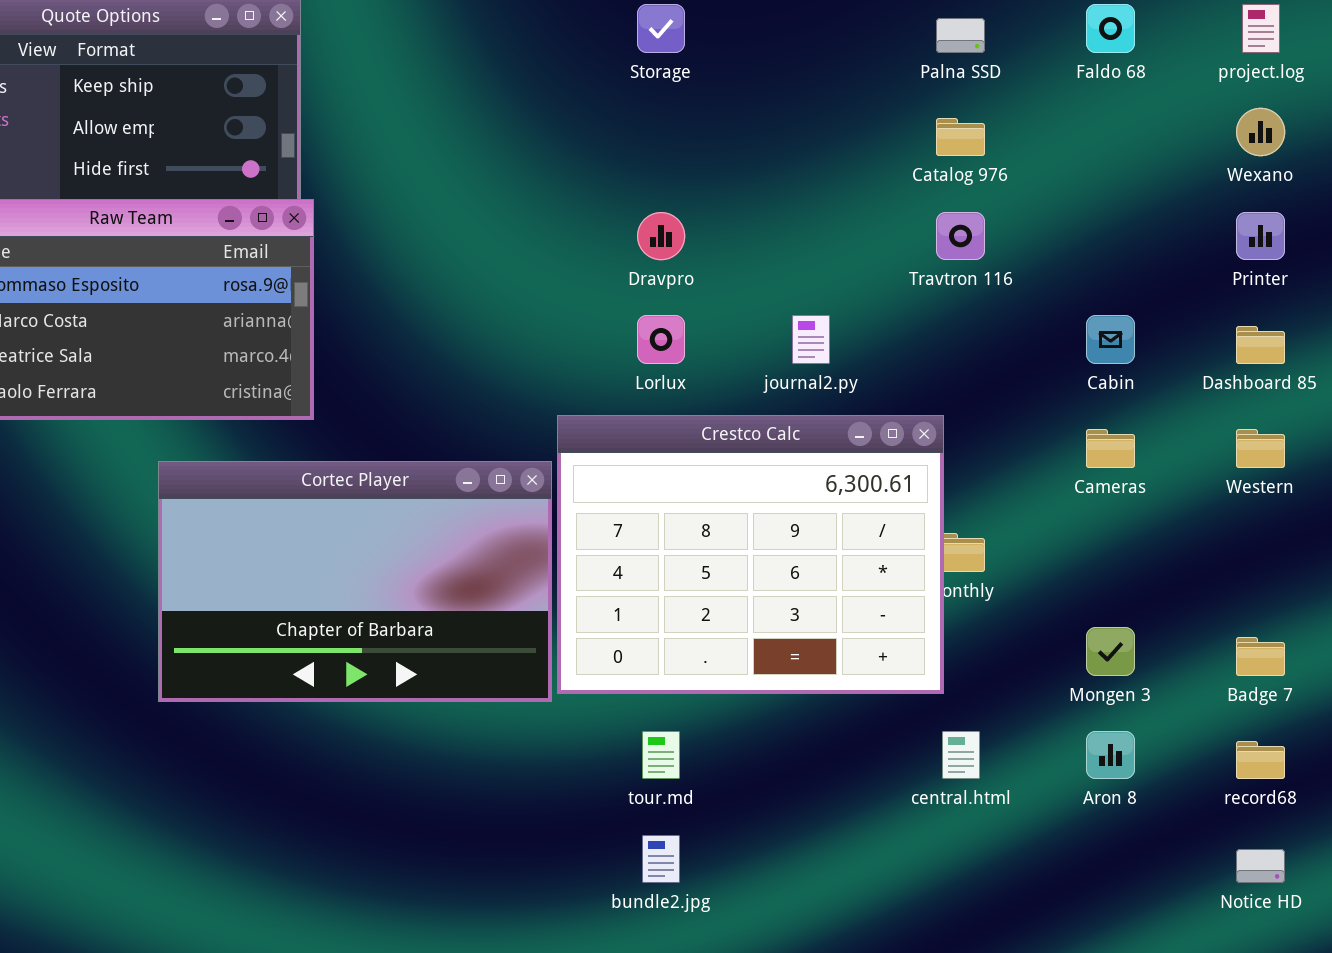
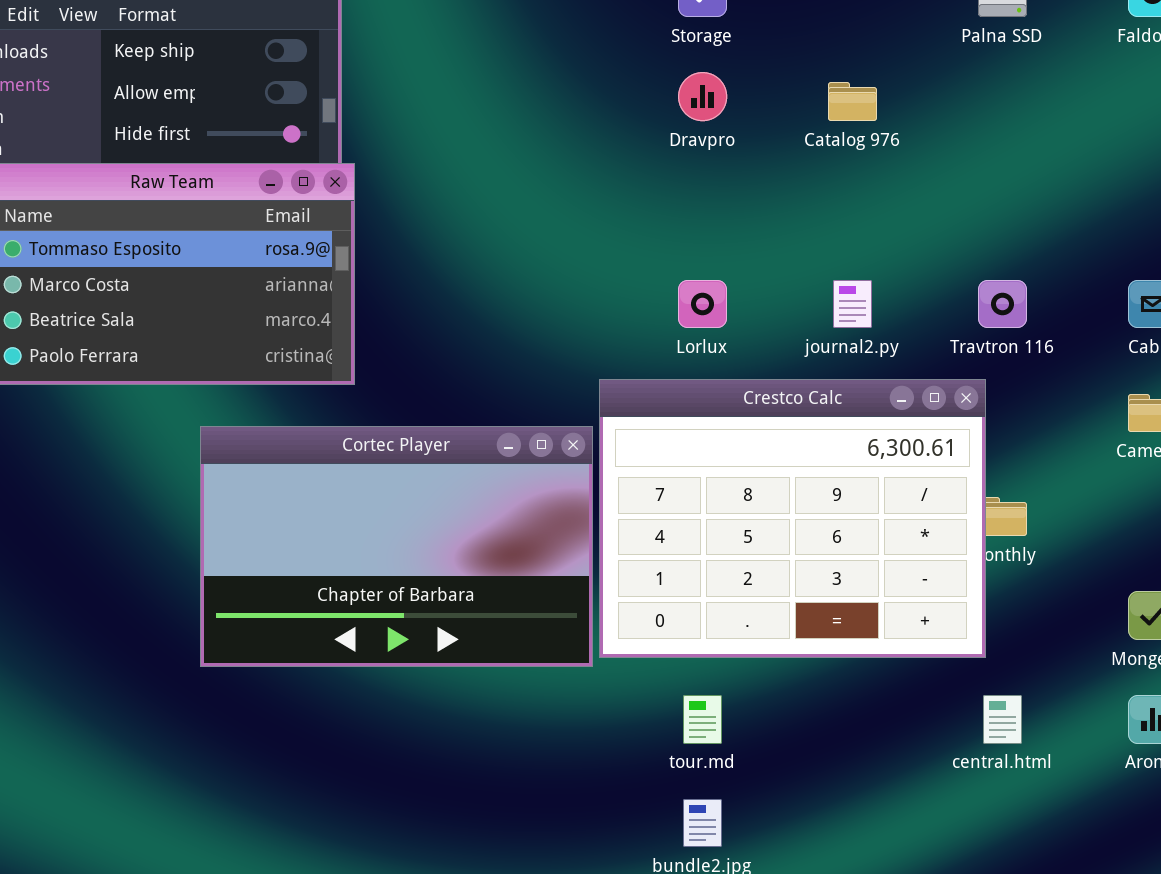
Catalog 976: [936,118,985,156] -> [828,82,877,121], moved
Dravpro: [637,212,685,260] -> [678,72,727,121], moved
Travtron 116: [936,212,985,260] -> [978,280,1027,328], moved

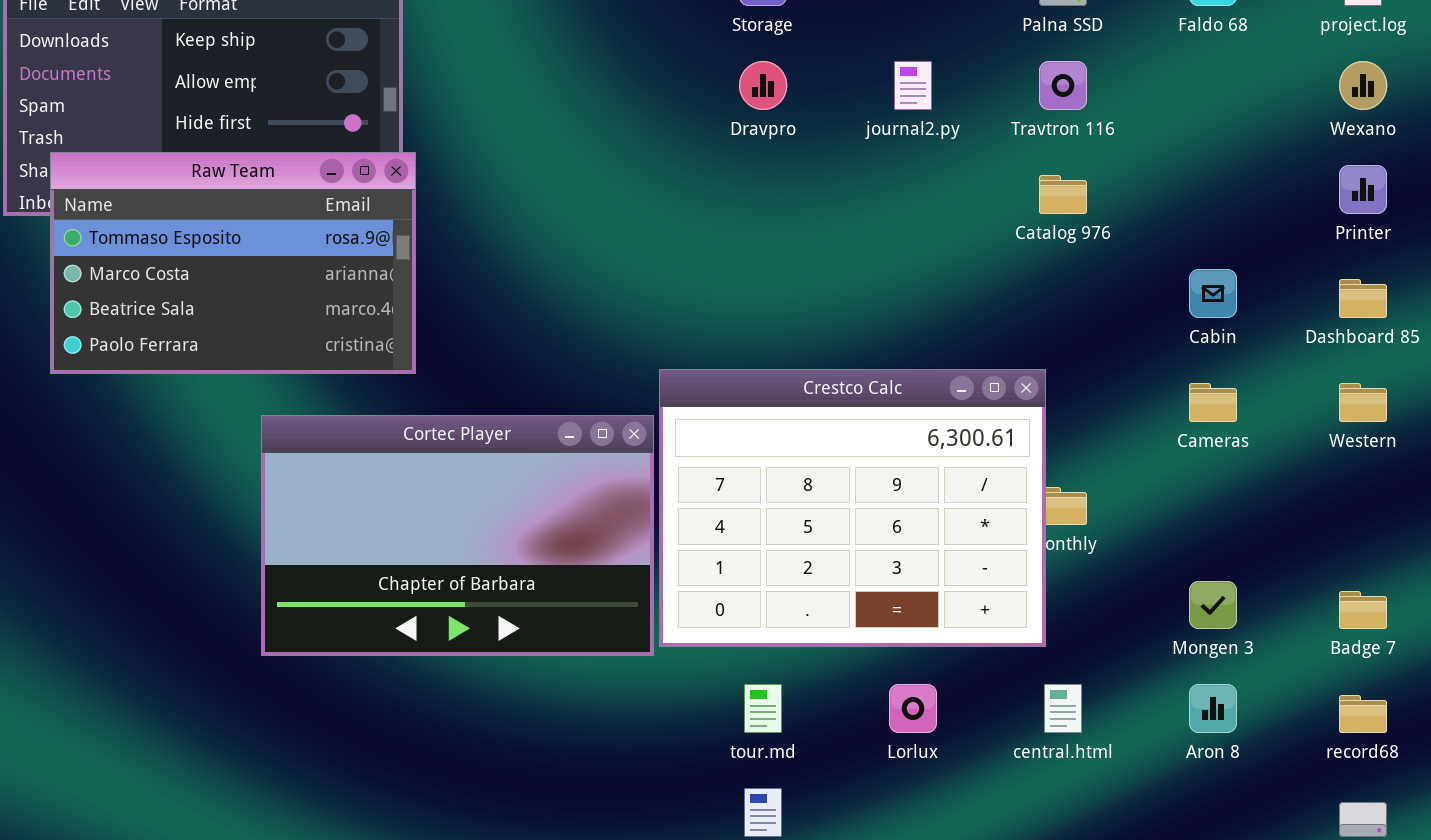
Catalog 976: [828,82,877,121] -> [1039,175,1087,214], moved
Lorlux: [678,280,727,328] -> [889,684,937,733], moved
journal2.py: [833,280,872,328] -> [894,61,932,110], moved
Travtron 116: [978,280,1027,328] -> [1039,61,1087,110], moved

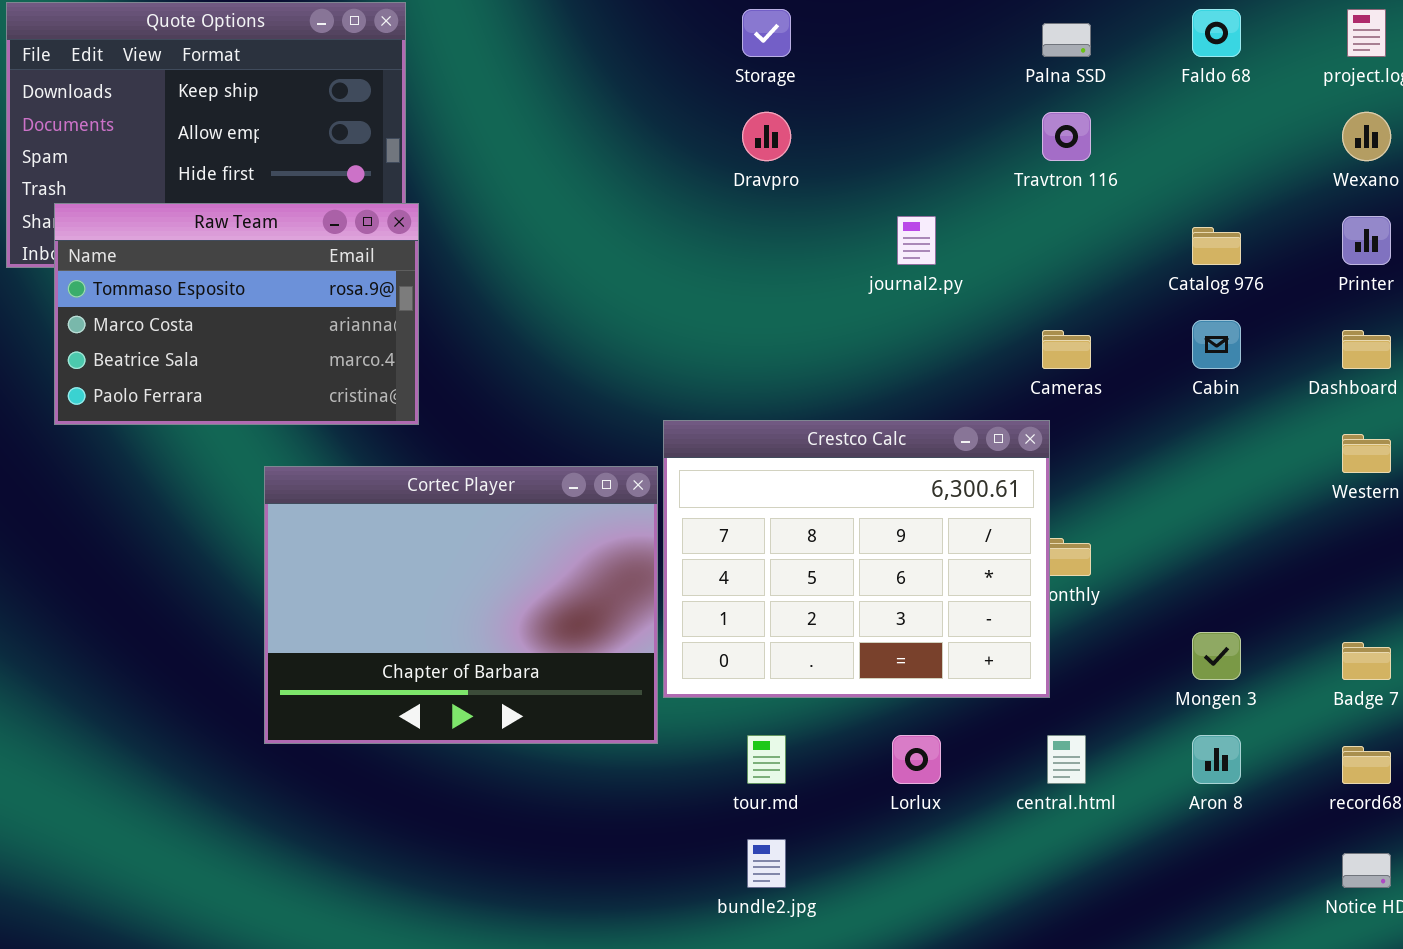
journal2.py: [894,61,932,110] -> [897,216,936,265], moved
Catalog 976: [1039,175,1087,214] -> [1192,227,1241,265], moved
Cameras: [1189,383,1237,422] -> [1042,330,1091,369], moved
Cortec Player: [261,415,654,656] -> [264,466,658,744], resized

